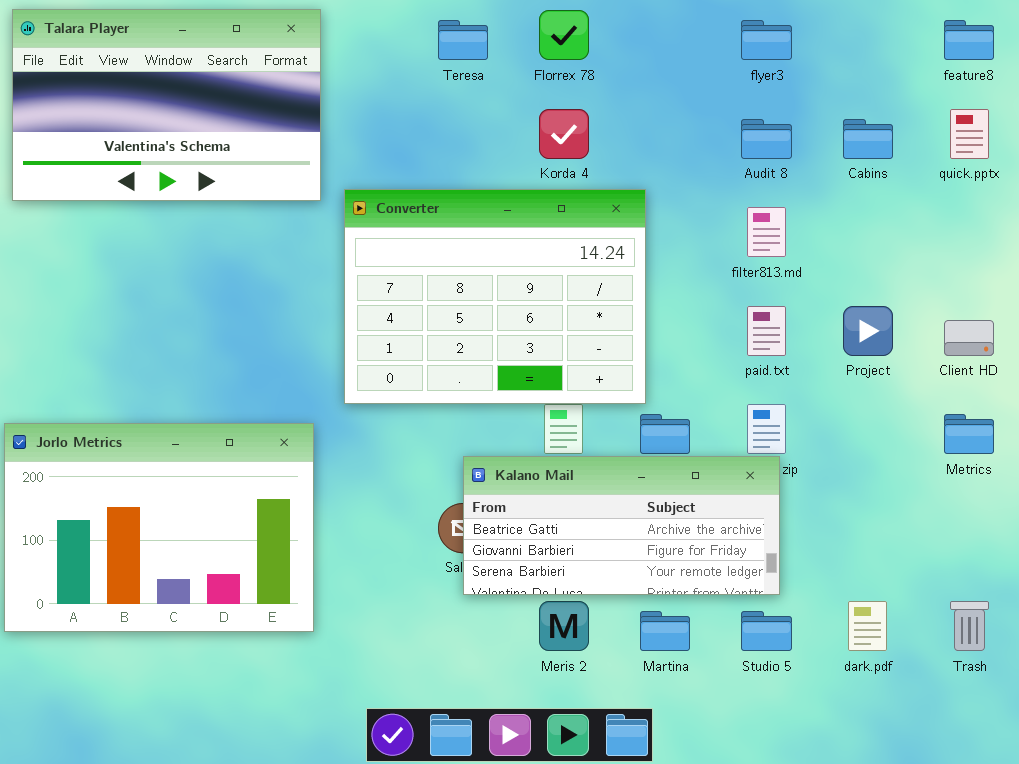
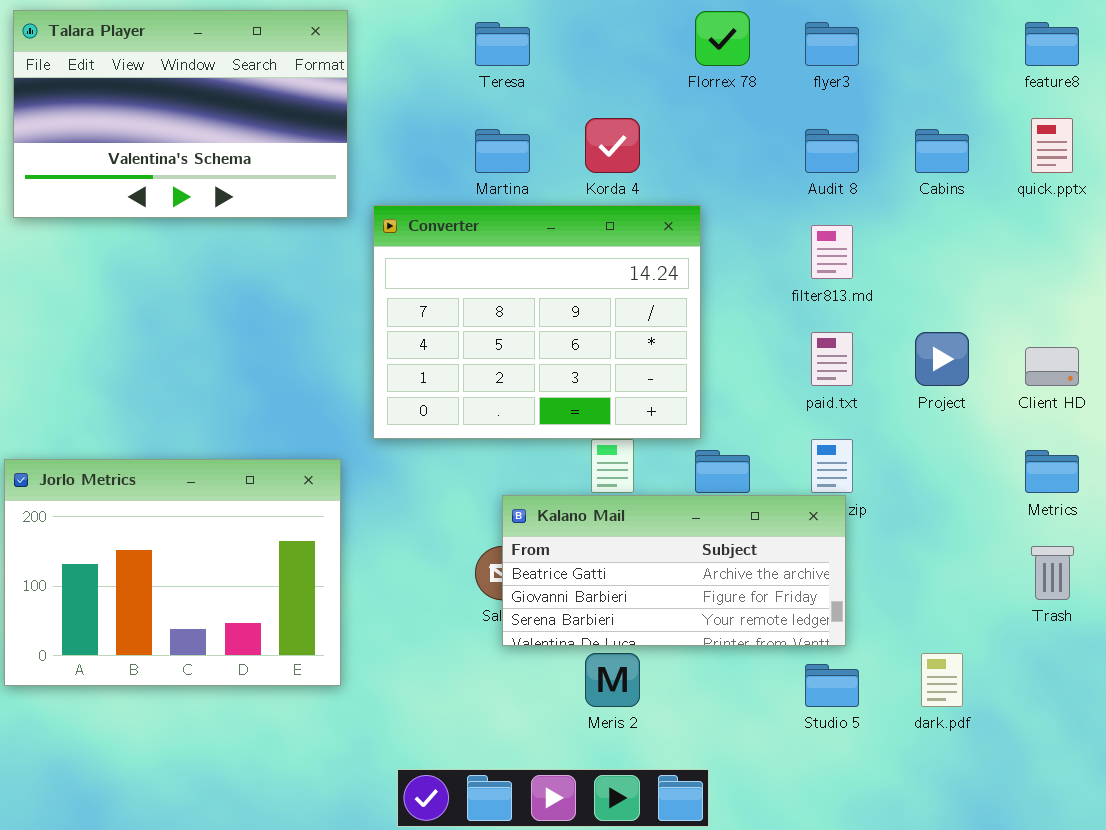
Florrex 78: [539,10,589,60] -> [695,11,750,66], moved
Trash: [950,601,989,651] -> [1031,546,1074,600], moved
Martina: [640,611,690,651] -> [475,129,530,173], moved

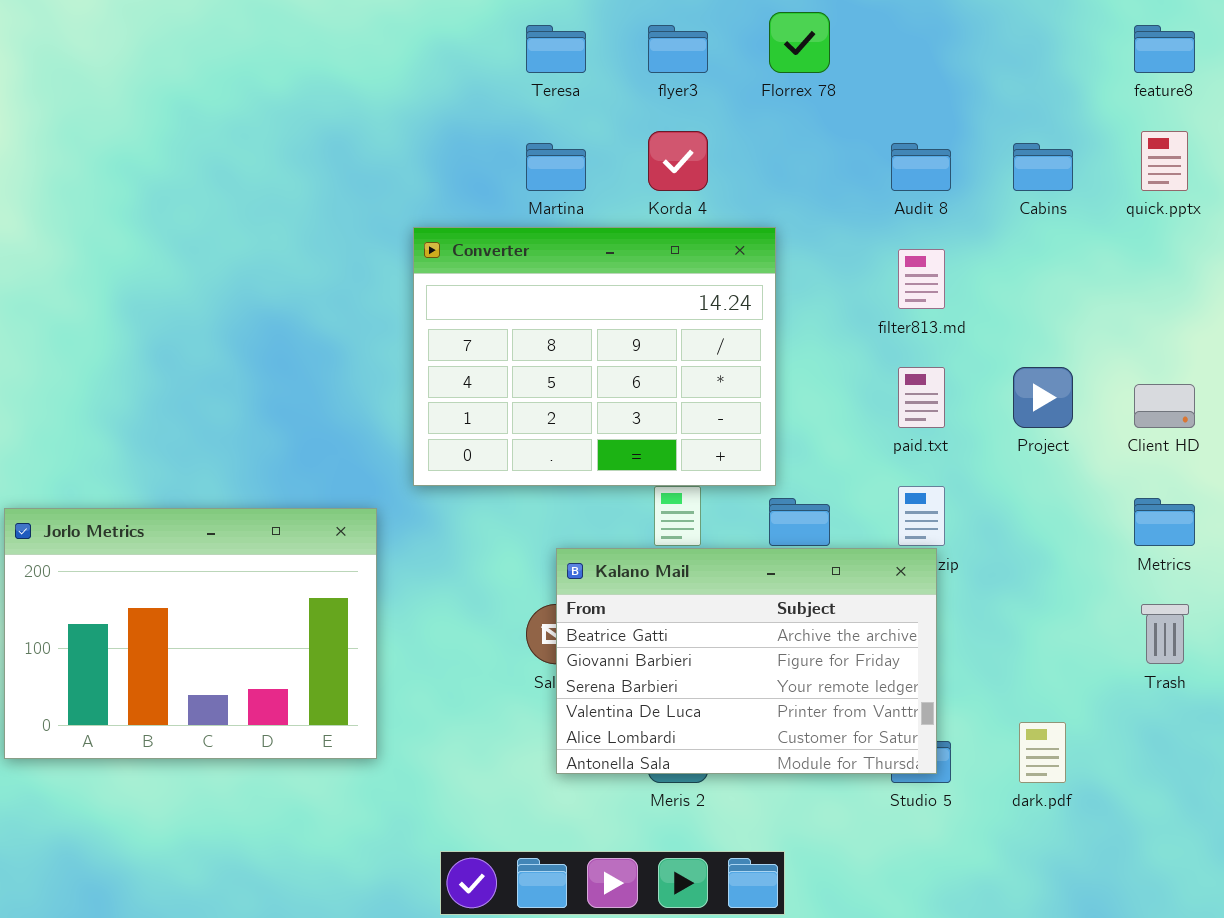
Talara Player: [13,10,348,218] -> none, closed
flyer3: [805,22,859,66] -> [648,25,708,73], moved
Kalano Mail: [502,495,846,646] -> [556,548,937,774], resized

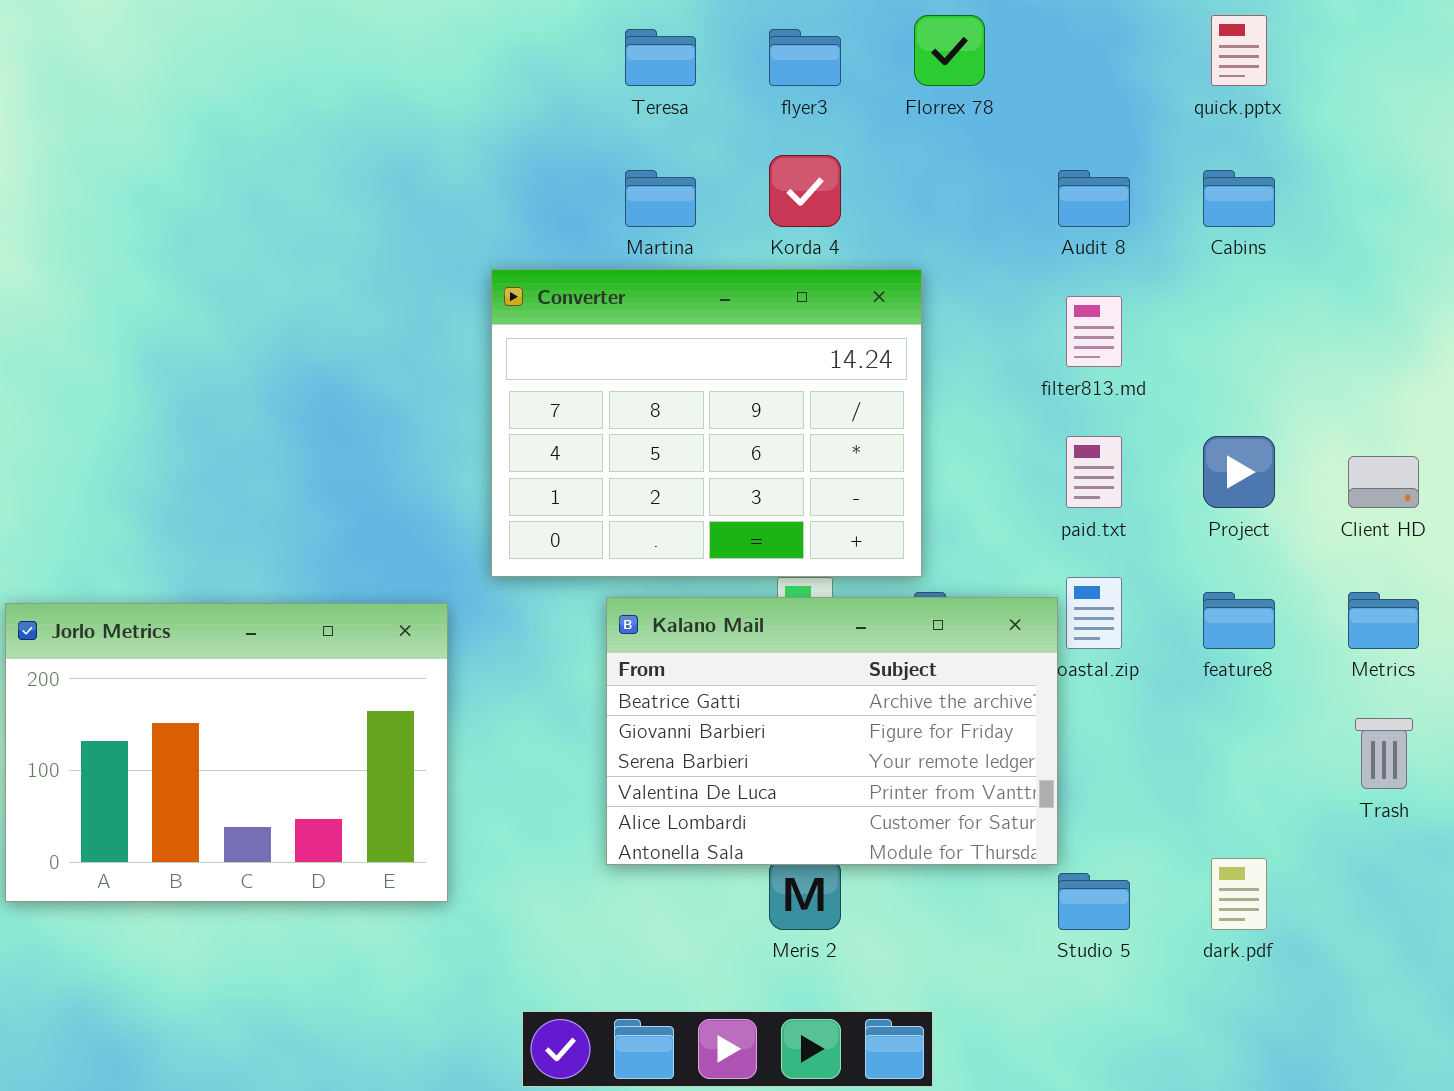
feature8: [1134,25,1195,73] -> [1203,592,1275,649], moved
quick.pptx: [1141,131,1188,191] -> [1211,15,1267,86], moved
Kalano Mail: [556,548,937,774] -> [606,597,1058,865], moved

